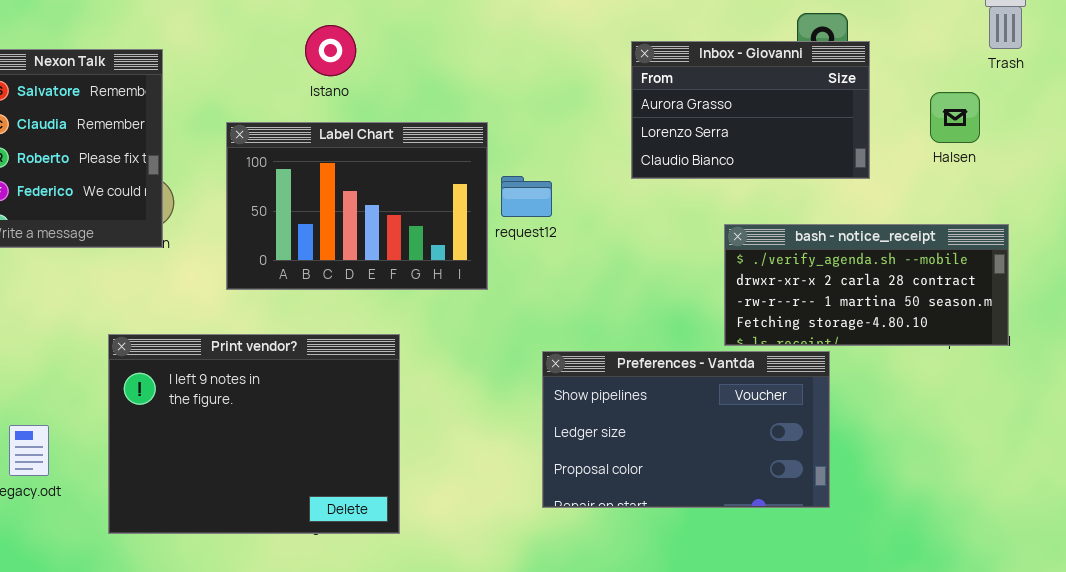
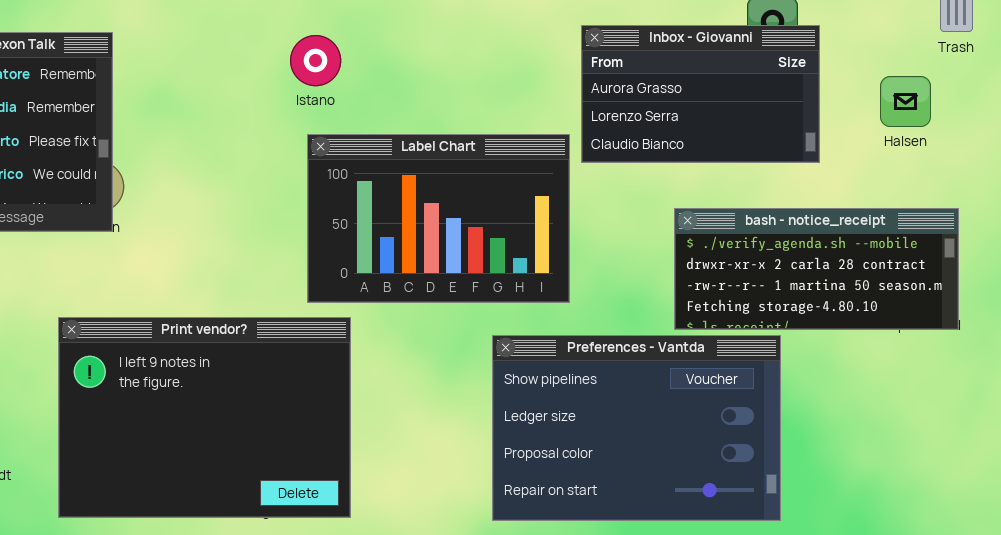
Istano: [305,25,356,76] -> [290,35,341,86], moved
Label Chart: [226,122,488,290] -> [307,134,570,303], moved
Preferences - Vantda: [542,351,830,508] -> [492,335,781,521], resized

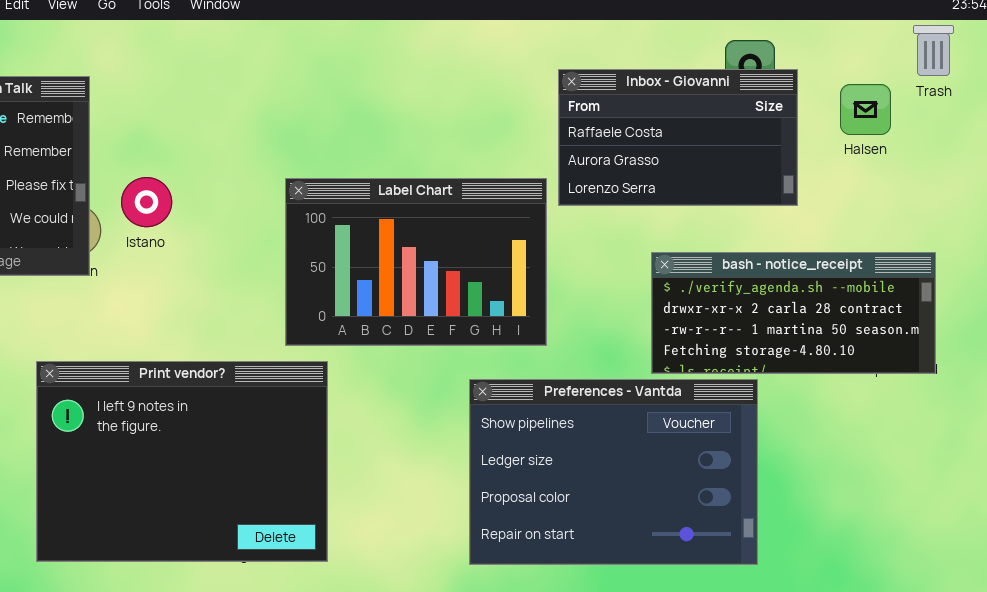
Inbox - Giovanni: [581,25,820,163] -> [558,69,798,206], scrolled up 1 row
Istano: [290,35,341,86] -> [121,177,172,227], moved
Halsen: [880,76,931,127] -> [840,84,891,135], moved

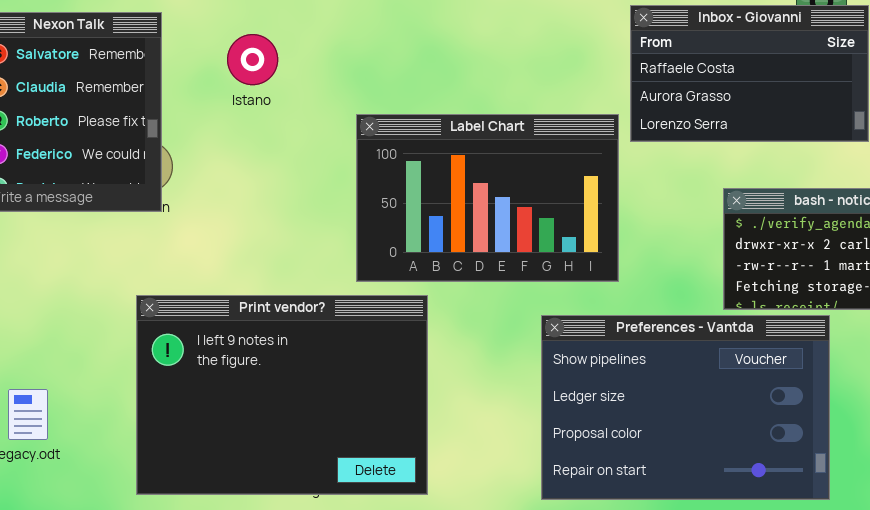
Istano: [121,177,172,227] -> [227,34,278,85], moved
Print vendor?: [36,361,328,562] -> [136,295,428,495], moved

